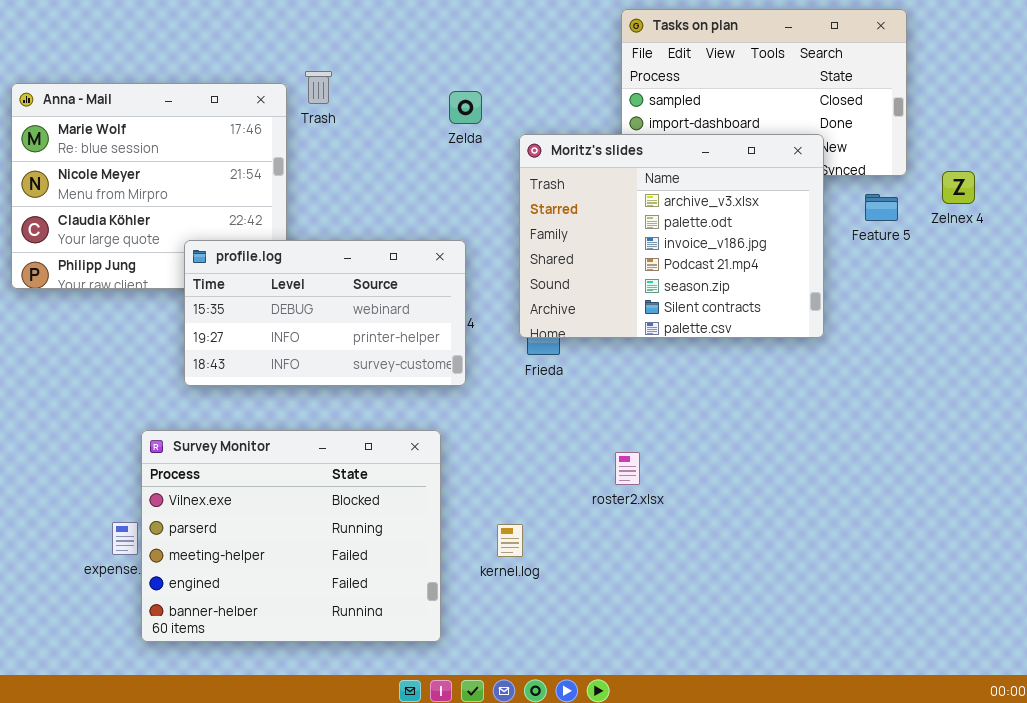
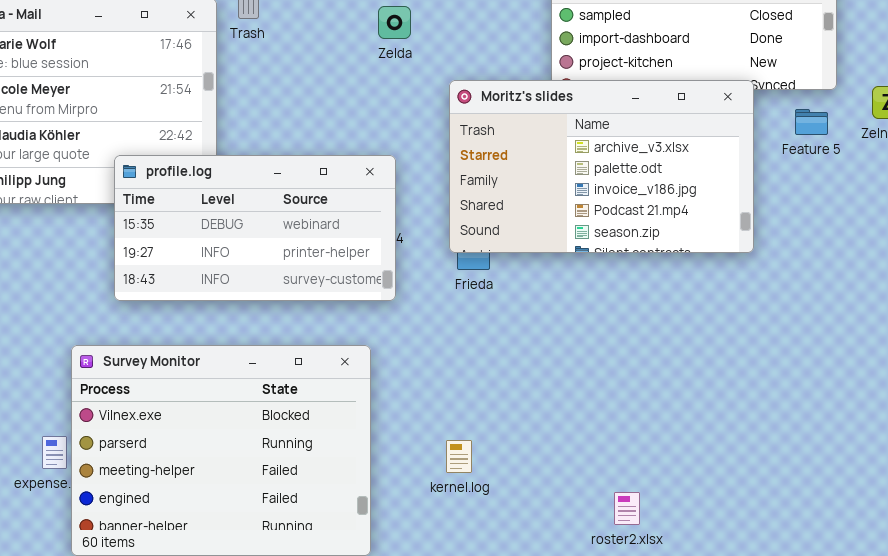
Moritz's slides: [519,134,824,338] -> [449,80,754,253], resized
roster2.xlsx: [615,452,640,485] -> [614,492,640,525], moved
kernel.log: [497,524,523,557] -> [446,440,472,473], moved

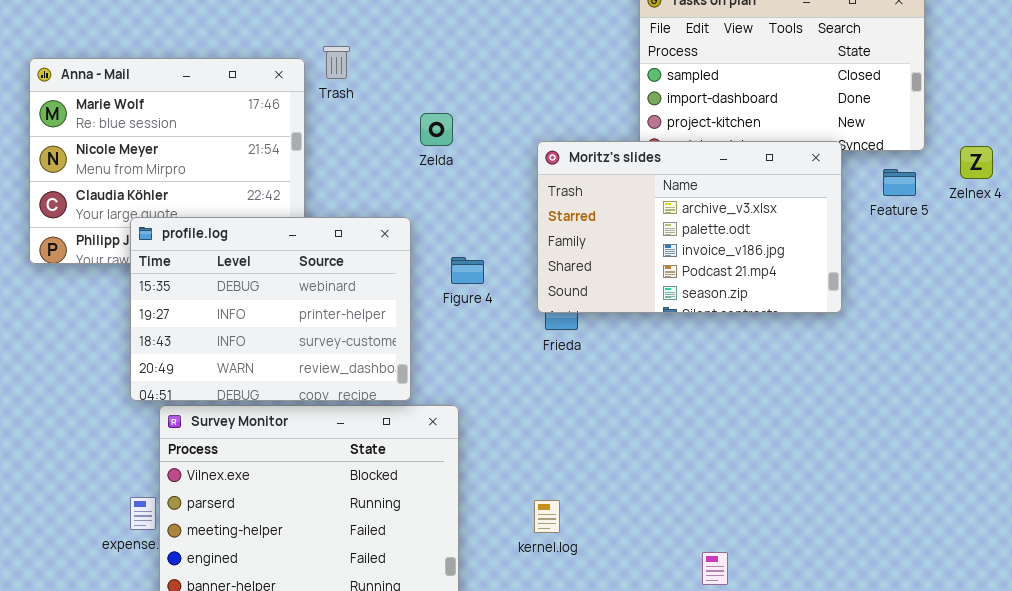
Zelda: [378,6,411,39] -> [420,113,453,146], moved
profile.log: [114,155,396,301] -> [130,217,411,401], moved, resized

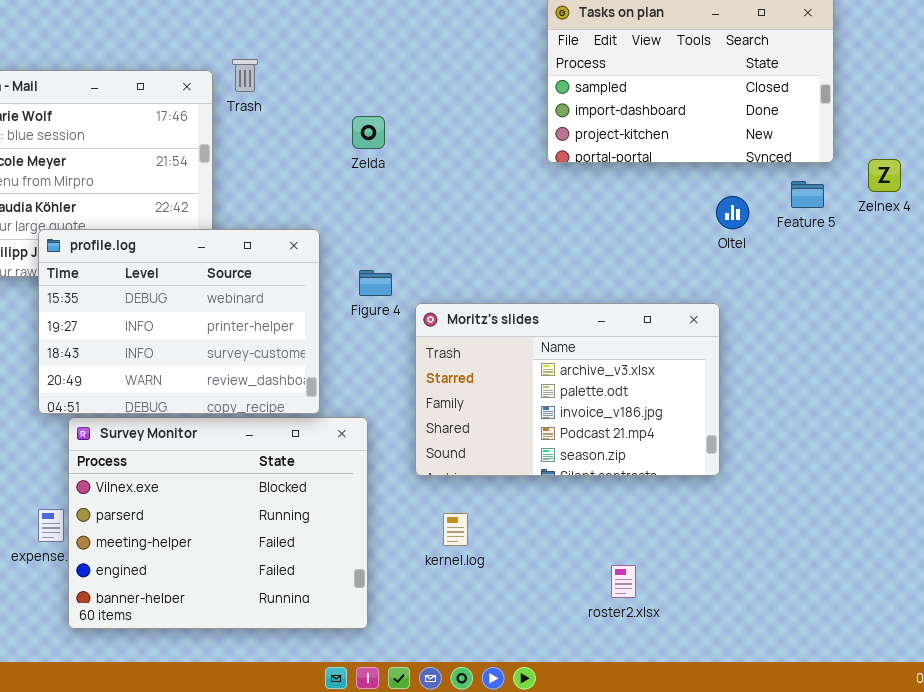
Zelda: [420,113,453,146] -> [352,116,385,149], moved
Moritz's slides: [537,141,842,313] -> [415,303,720,476], moved

